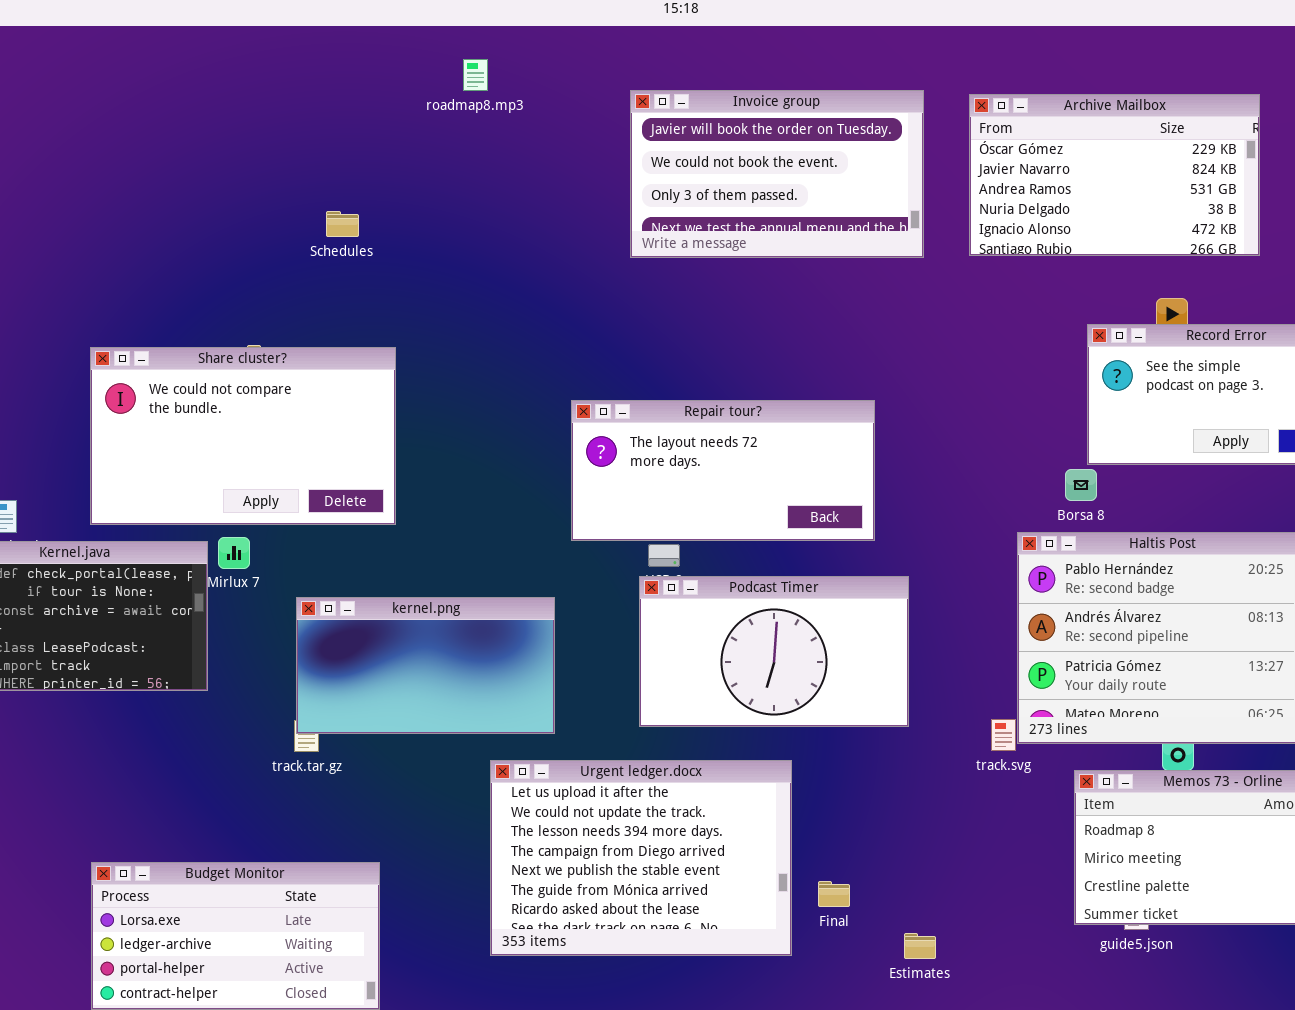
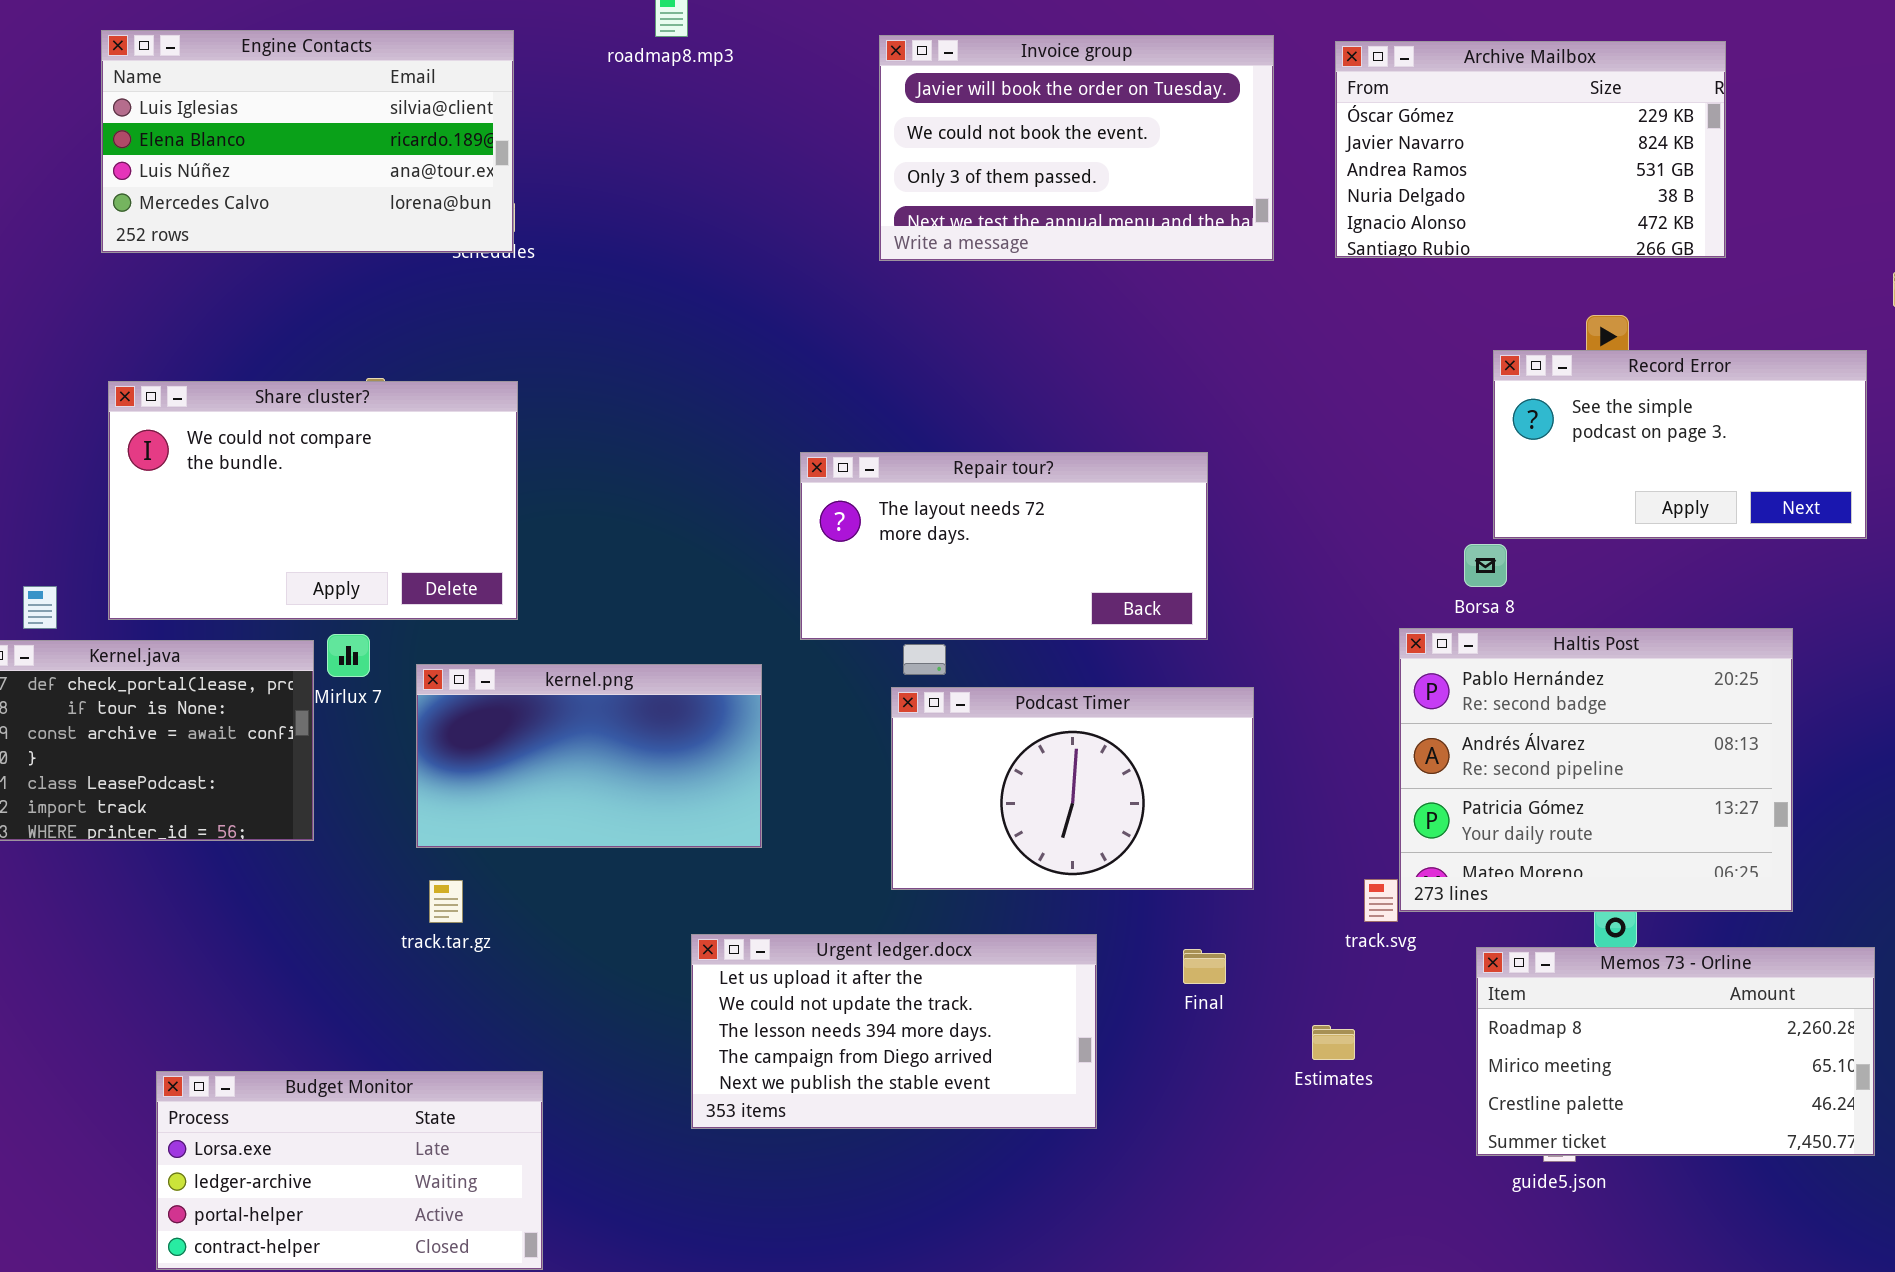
Engine Contacts: none -> [101,30,514,253], opened
Share cluster?: [90,347,396,525] -> [108,381,518,620], moved
kernel.png: [296,597,555,734] -> [416,664,762,848], moved
Urgent ledger.docx: [490,760,792,956] -> [691,934,1097,1129], resized
Final: [818,881,850,907] -> [1183,949,1226,984], moved
Estimates: [904,933,936,959] -> [1312,1025,1355,1060], moved

